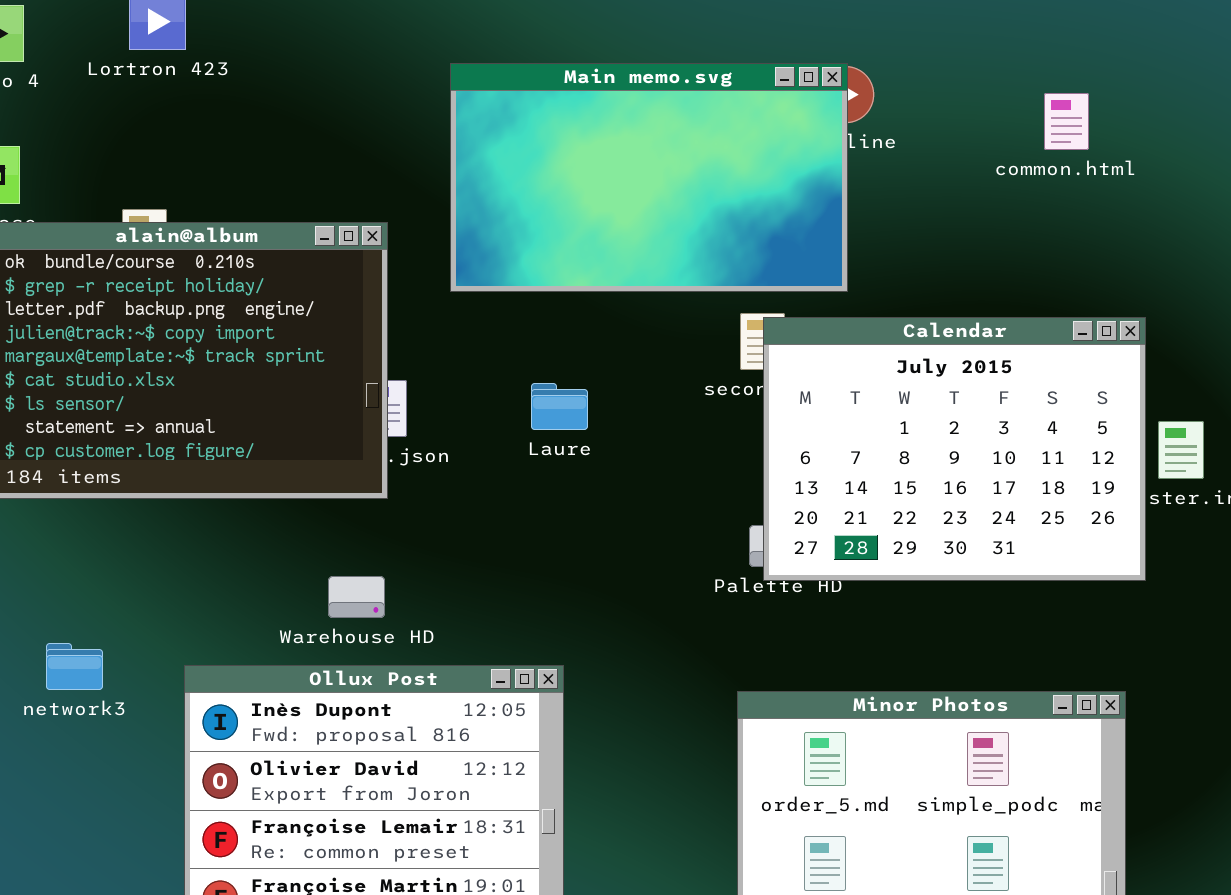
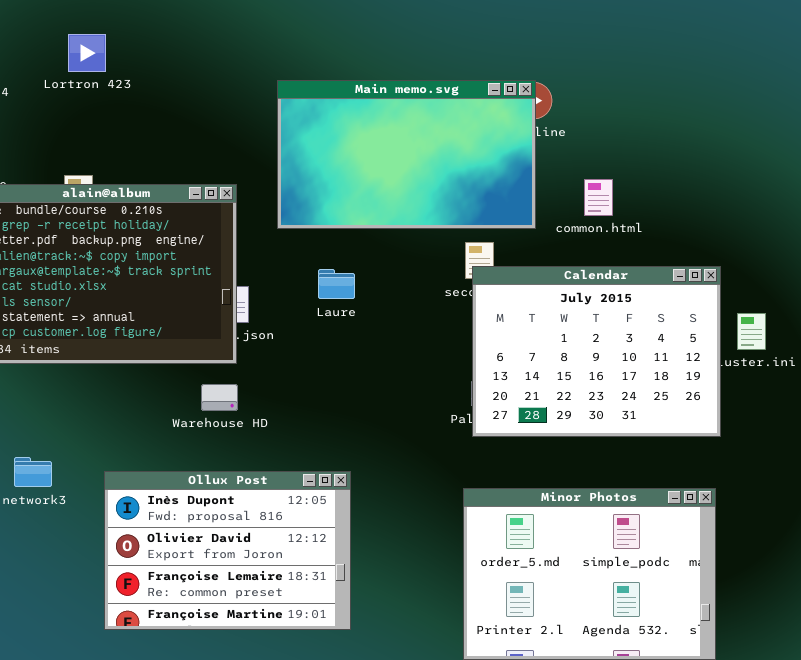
common.html: [1044,93,1089,150] -> [584,179,613,216], moved
Calendar: [763,317,1146,581] -> [472,266,721,437], moved
Laure: [531,383,588,430] -> [318,269,355,299], moved
Warehouse HD: [328,576,385,618] -> [201,384,238,411], moved

